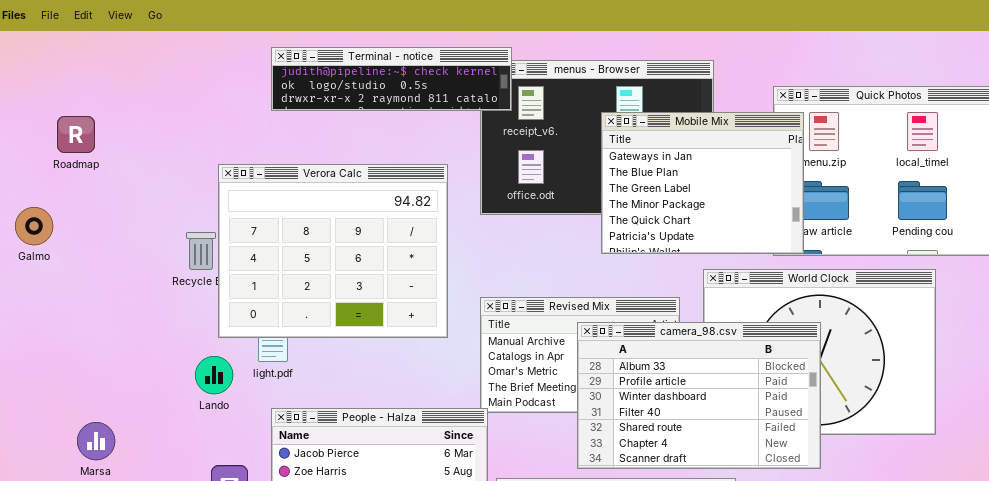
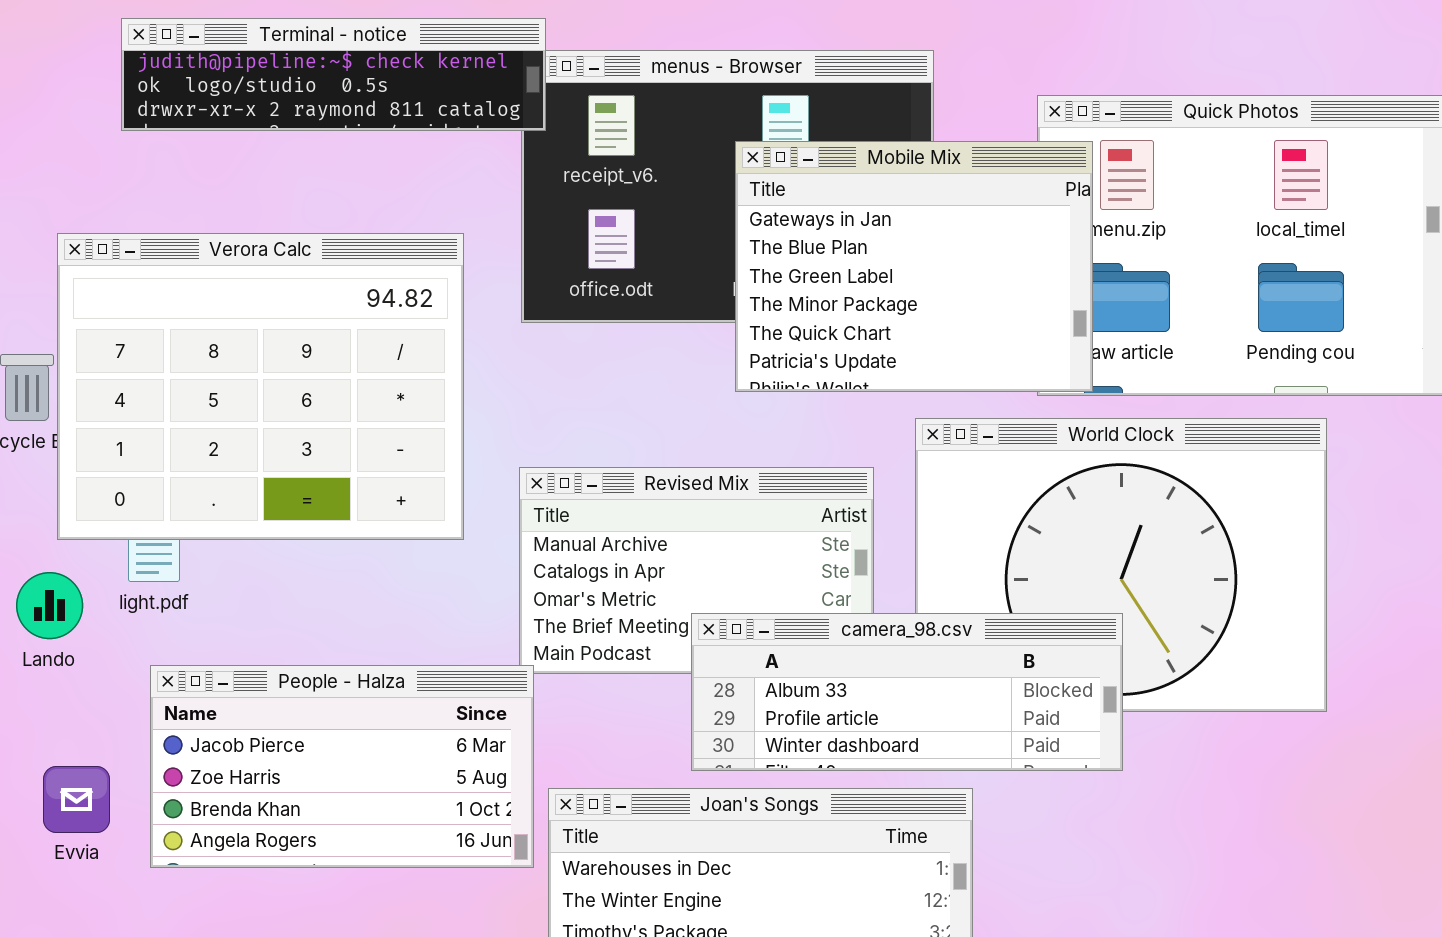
Terminal - notice: [271,47,512,111] -> [121,18,546,131], moved
camera_98.csv: [577,322,821,469] -> [691,613,1123,771], resized

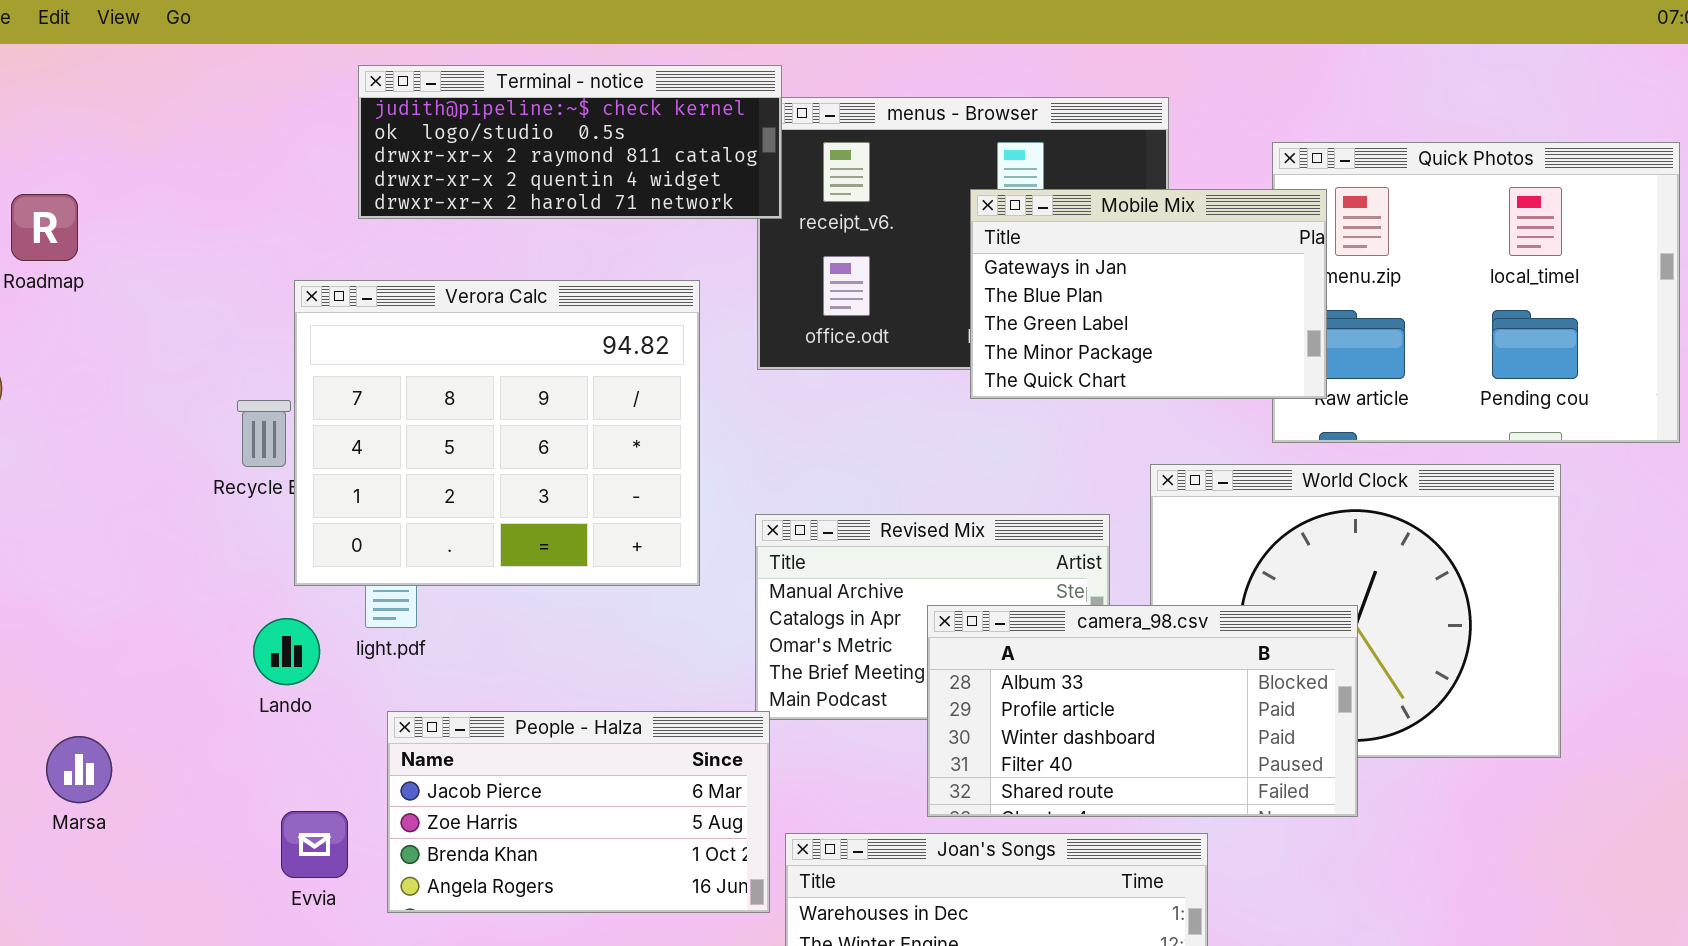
Terminal - notice: [121,18,546,131] -> [358,65,782,219], resized
Mobile Mix: [735,141,1093,392] -> [970,189,1327,399], resized
camera_98.csv: [691,613,1123,771] -> [927,605,1358,817], resized

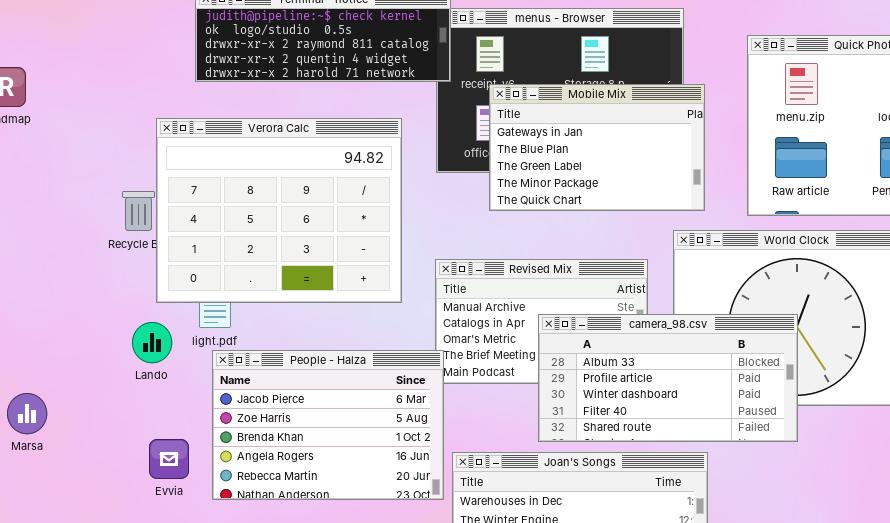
Mobile Mix: [970,189,1327,399] -> [489,84,705,211], moved
People - Halza: [387,711,770,913] -> [212,350,444,500], resized

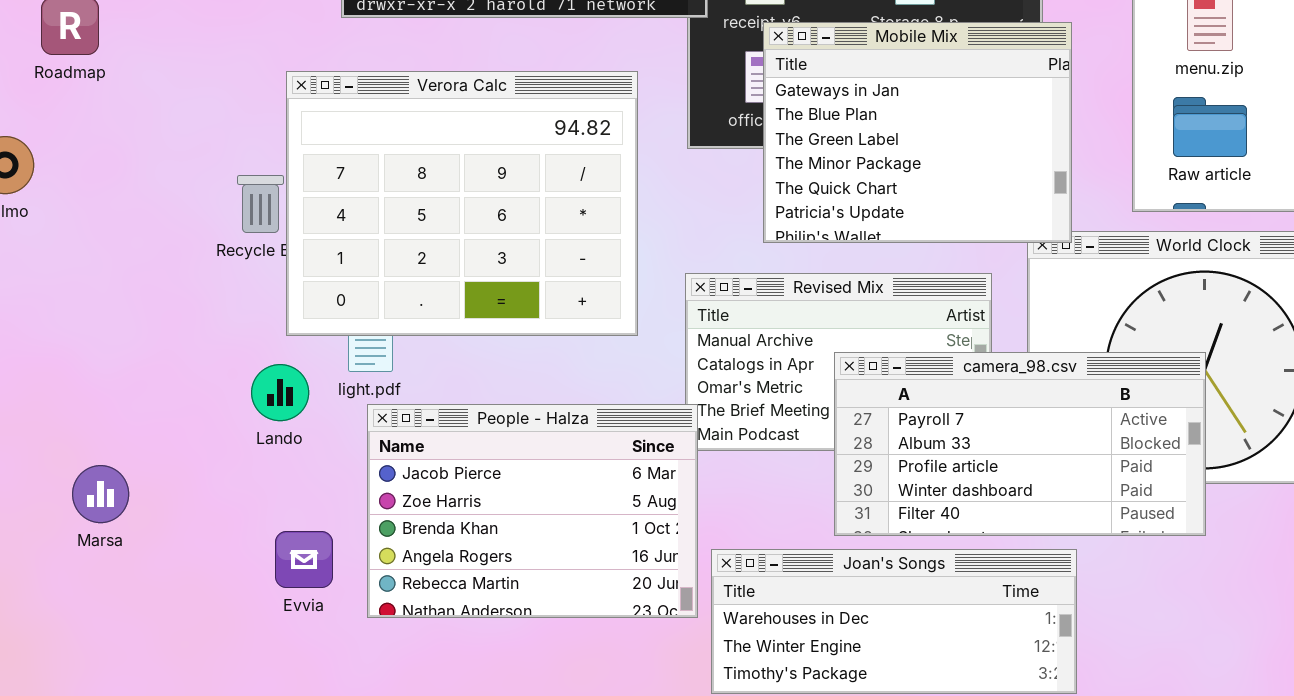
Mobile Mix: [489,84,705,211] -> [763,22,1072,243], resized
camera_98.csv: [538,314,798,442] -> [834,352,1206,536], scrolled up 1 row

